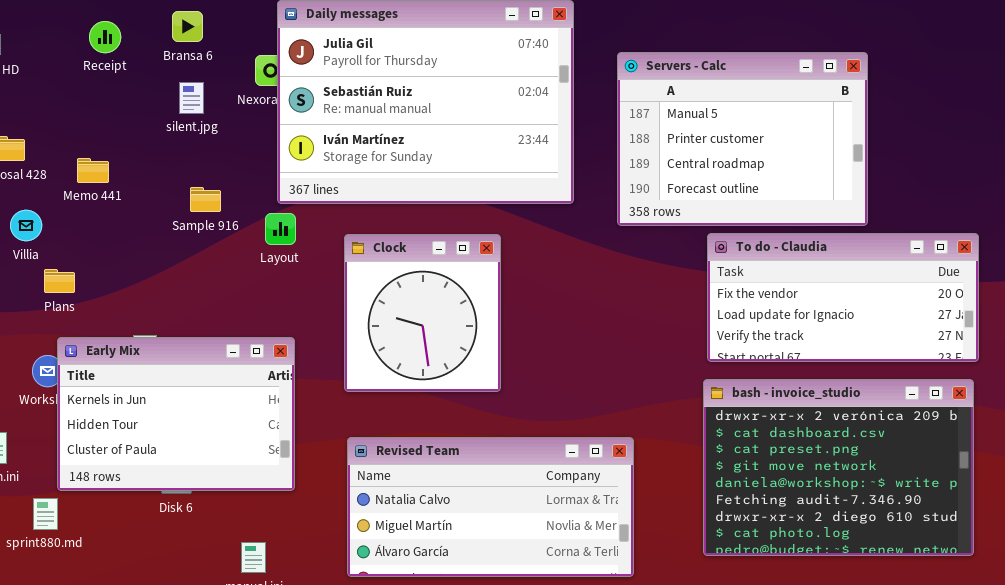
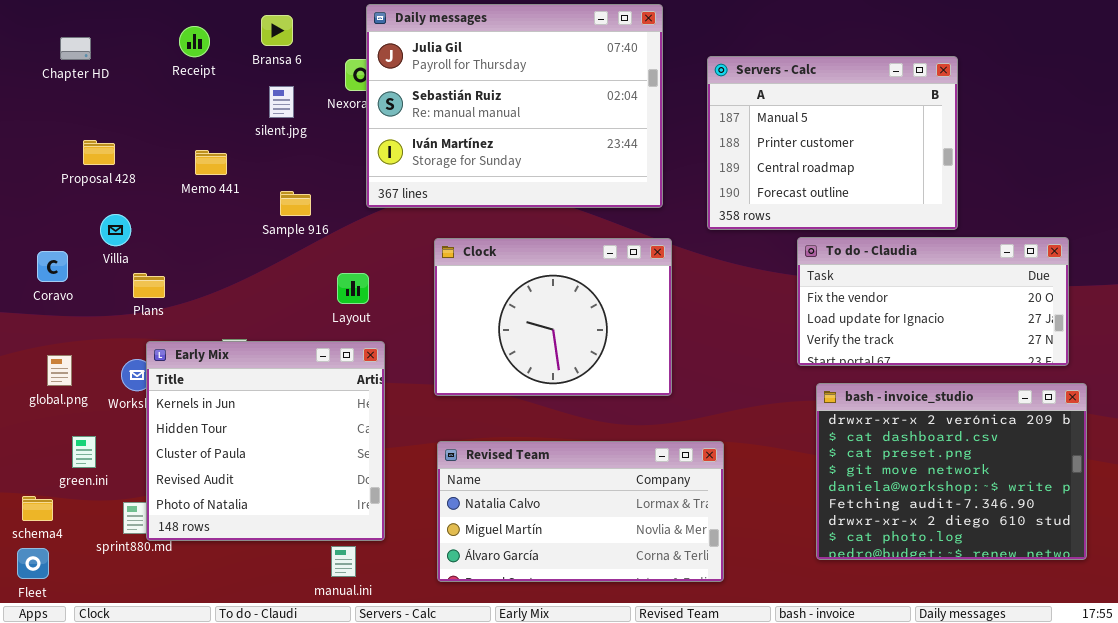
Memo 441: [77,158,109,183] -> [195,150,227,175], moved
Layout: [265,213,296,245] -> [337,273,369,304], moved
Clock: [344,234,501,392] -> [434,238,672,396], resized
Early Mix: [57,337,295,491] -> [146,341,385,541], resized
bash - invoice_studio: [703,379,974,556] -> [816,383,1087,560], moved

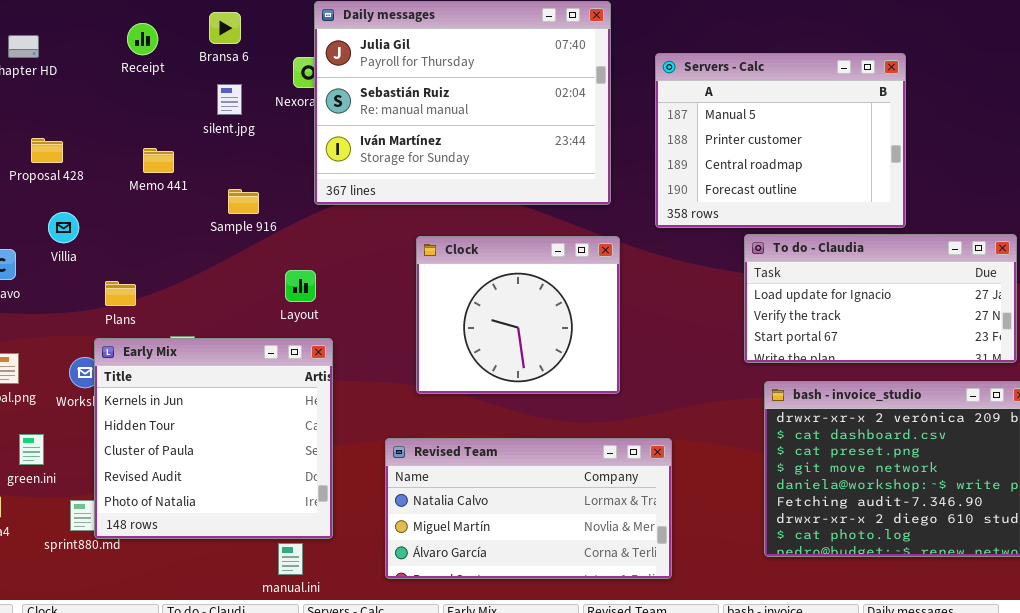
To do - Claudia: [797,237,1069,366] -> [744,234,1017,363], scrolled down 1 row
Clock: [434,238,672,396] -> [416,236,620,394], resized
Plans: [133,273,165,298] -> [105,281,136,306], moved

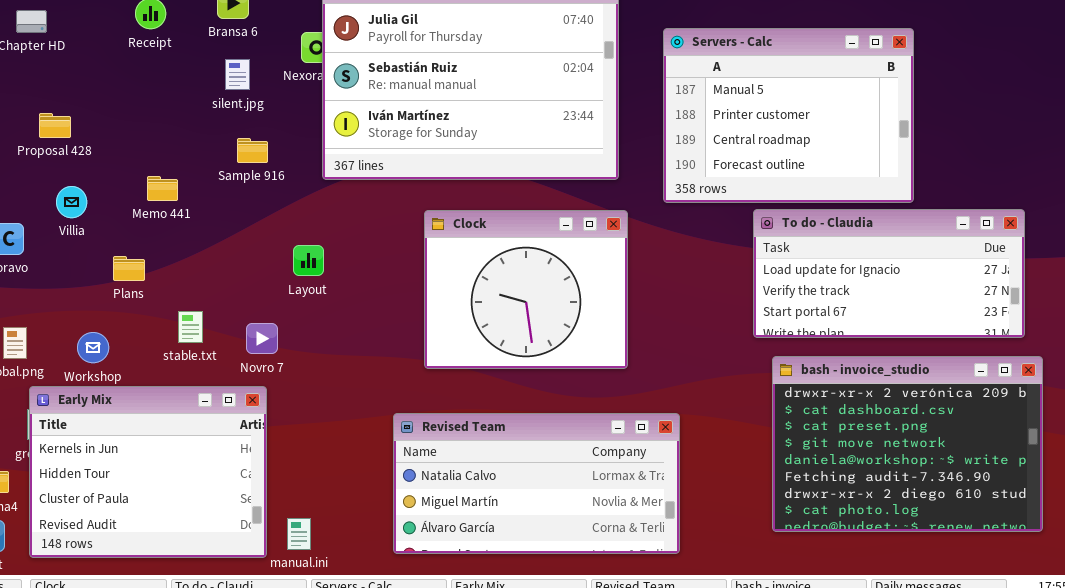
Memo 441: [143,148,174,173] -> [147,176,178,201], moved
Sample 916: [228,189,259,214] -> [237,138,268,163], moved
Early Mix: [94,338,333,539] -> [29,386,267,558], moved, resized

